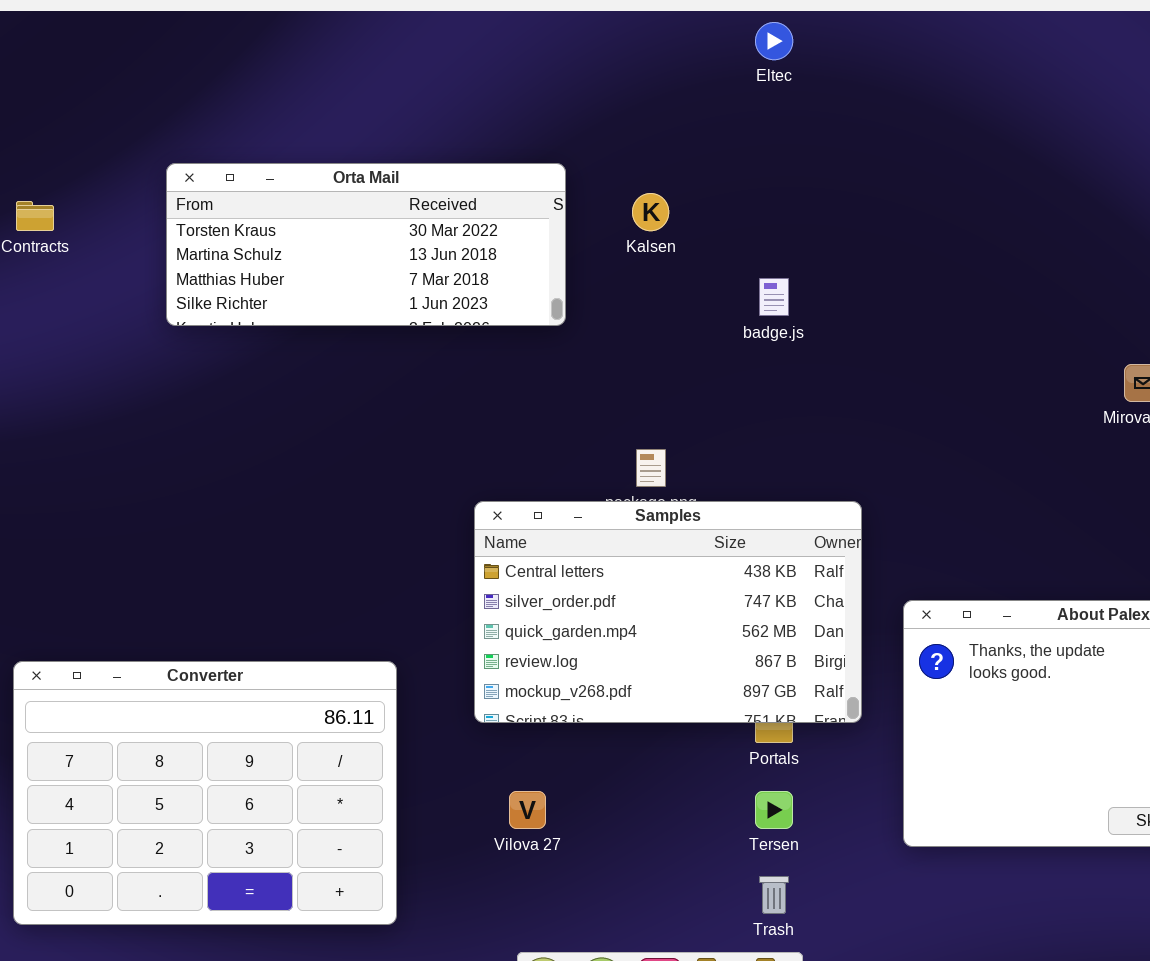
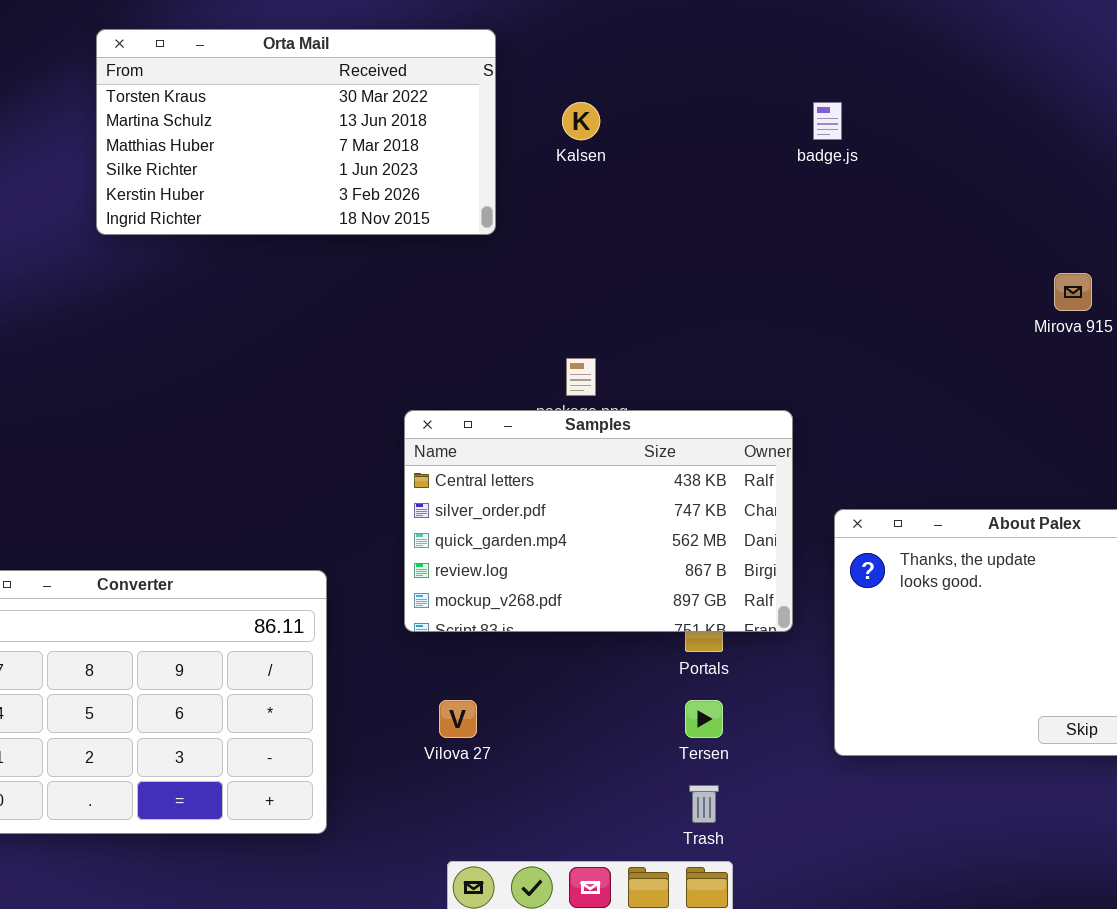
Orta Mail: [166,163,566,326] -> [96,29,496,235], resized
badge.js: [759,278,789,316] -> [813,102,842,140], moved

